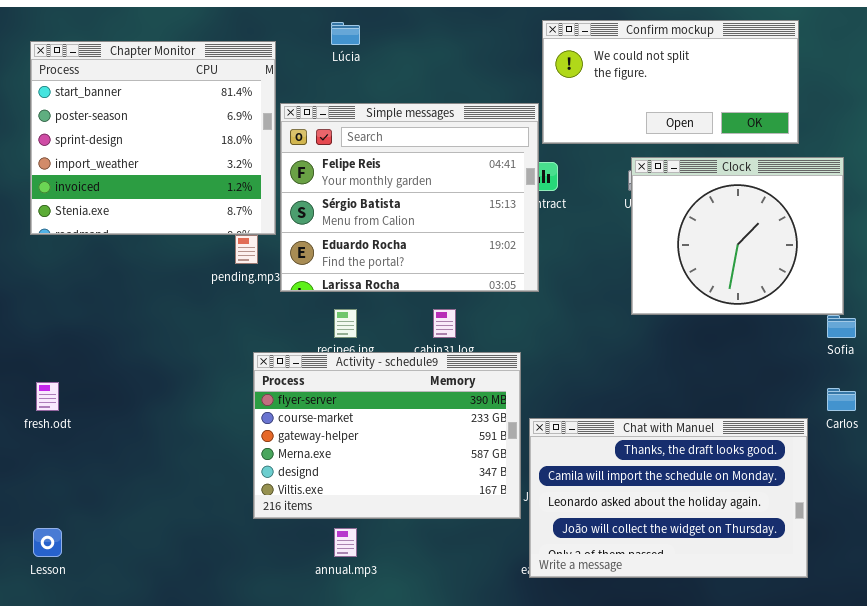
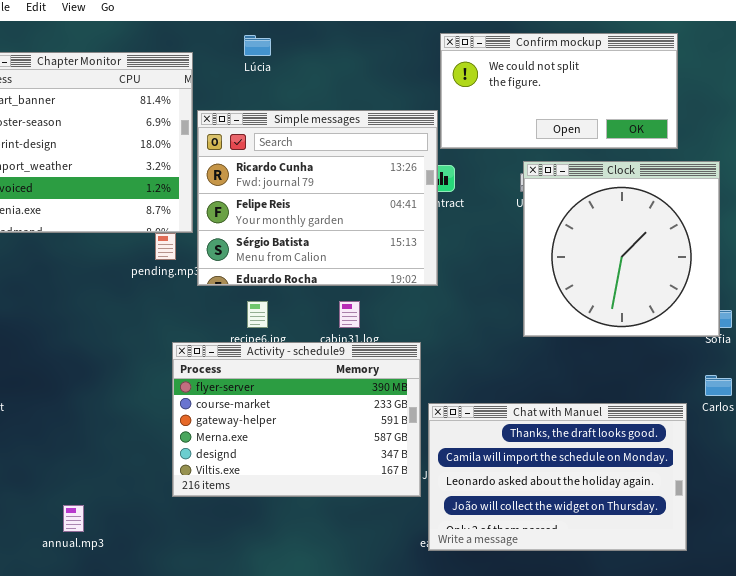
Simple messages: [280,103,539,292] -> [197,110,438,286], scrolled up 1 row
Clock: [631,157,844,315] -> [523,161,720,337], resized
annual.mp3: [334,528,357,557] -> [63,505,84,532], moved

